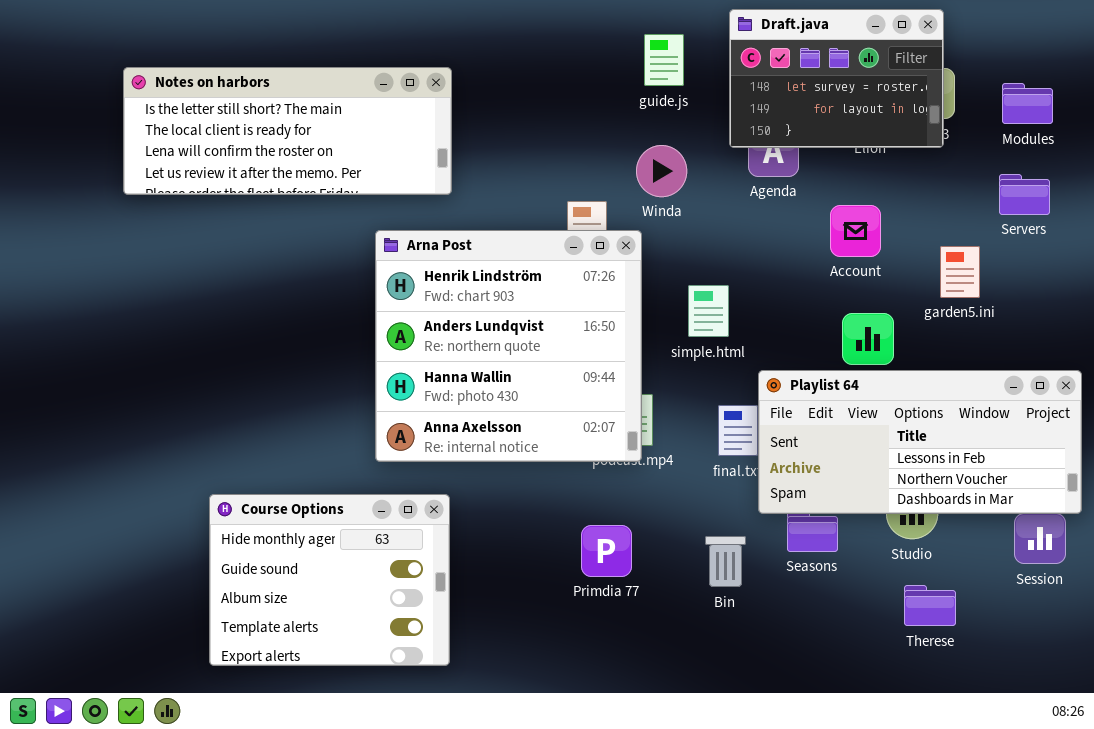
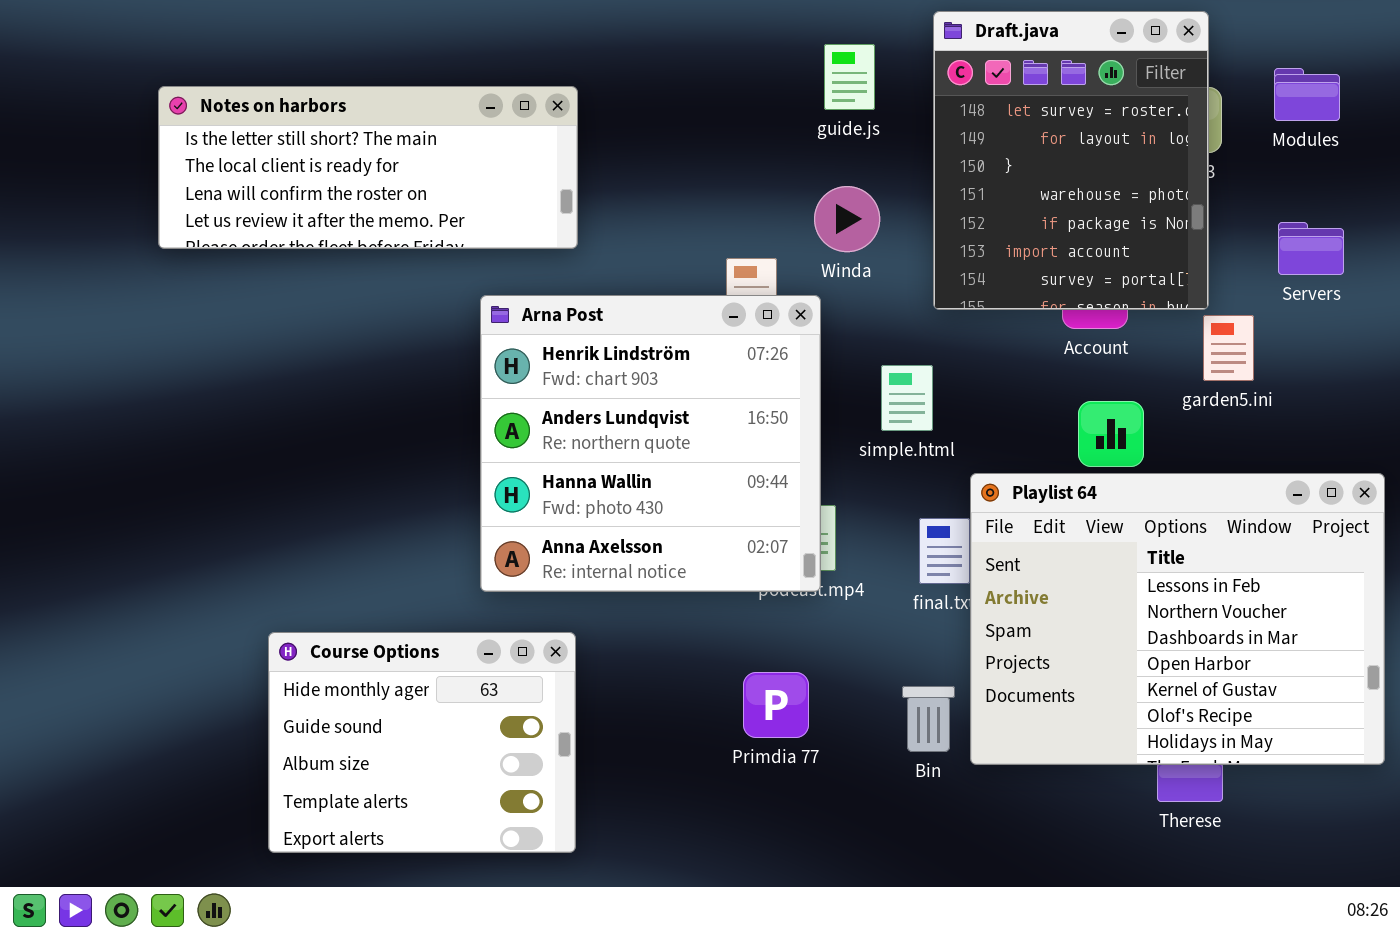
Draft.java: [729,9,944,148] -> [933,11,1209,310], resized
Modules: [1002,83,1053,124] -> [1274,68,1340,121], moved
Playlist 64: [758,370,1082,514] -> [970,473,1385,765], resized

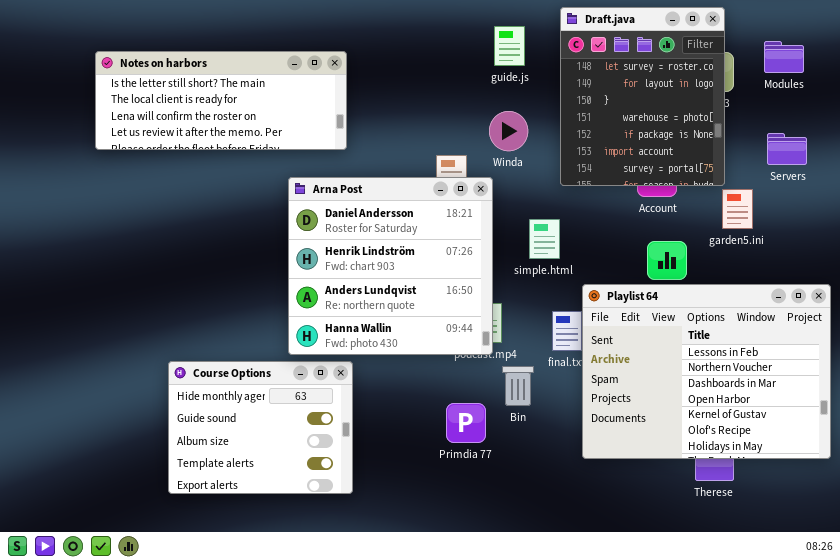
Arna Post: [480,295,821,592] -> [288,177,493,355], scrolled up 1 row
Course Options: [268,632,576,853] -> [168,361,353,494], moved
Bin: [902,686,955,752] -> [502,366,534,406], moved

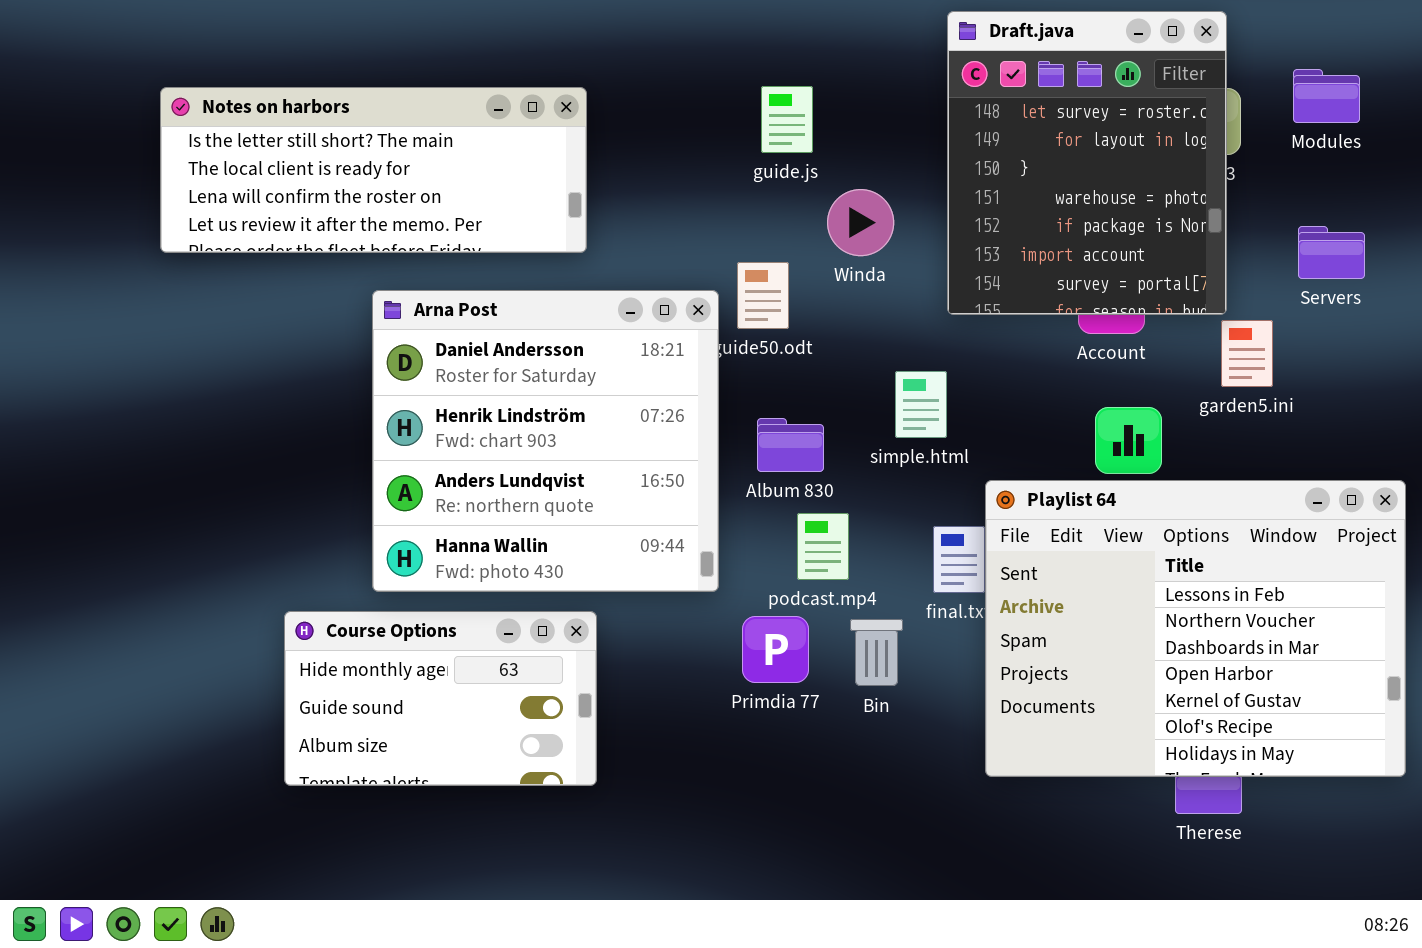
guide.js: [494,26,525,66] -> [761,86,813,153], moved
Arna Post: [288,177,493,355] -> [372,290,719,592], moved
Course Options: [168,361,353,494] -> [284,611,597,786], resized
Primdia 77: [446,403,486,443] -> [742,616,809,683], moved

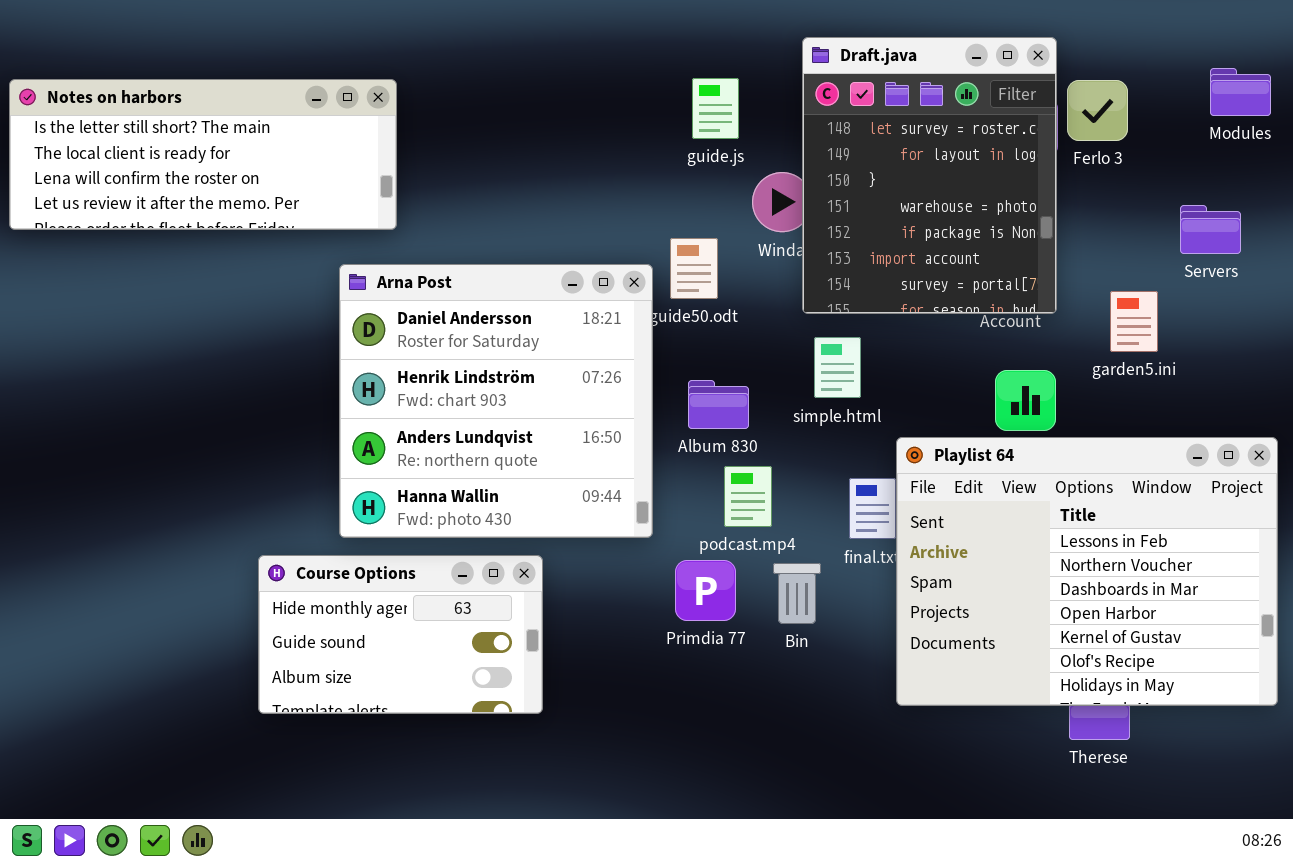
Draft.java: [947,11,1227,315] -> [802,37,1057,314], moved
Modules: [1293,69,1360,123] -> [1210,68,1271,116], moved
Notes on harbors: [160,87,587,253] -> [9,79,397,230], moved

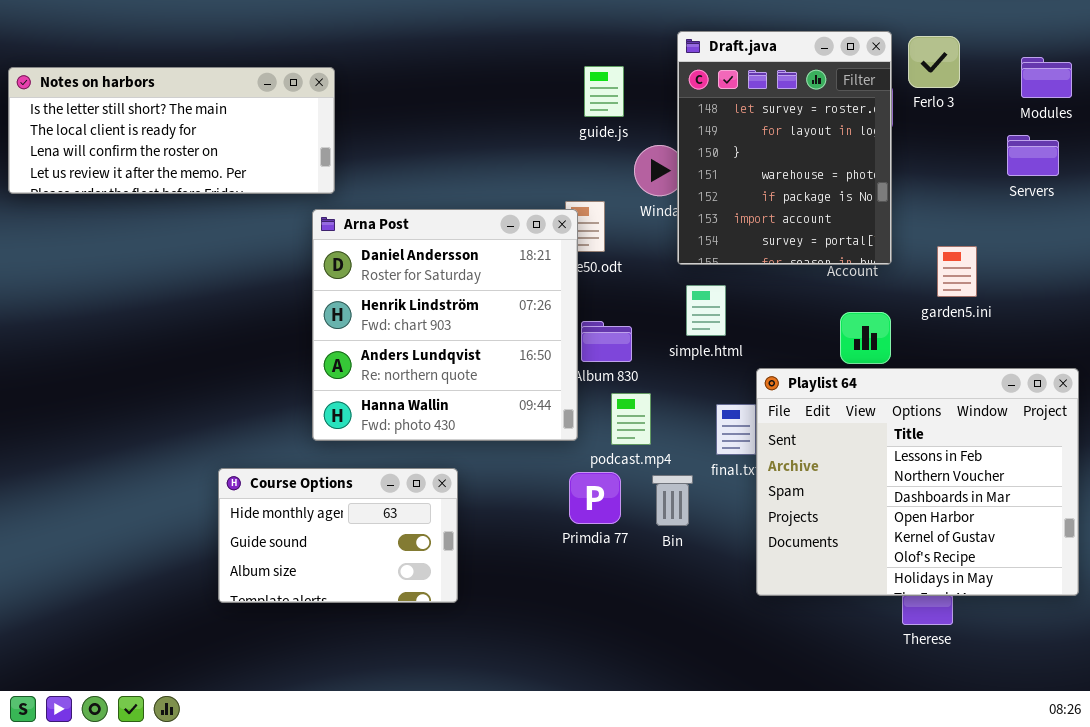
Ferlo 3: [1067,80,1128,141] -> [908,36,960,88], moved
Servers: [1180,205,1241,254] -> [1007,135,1059,176], moved
Arna Post: [339,264,653,538] -> [312,209,578,441], moved

